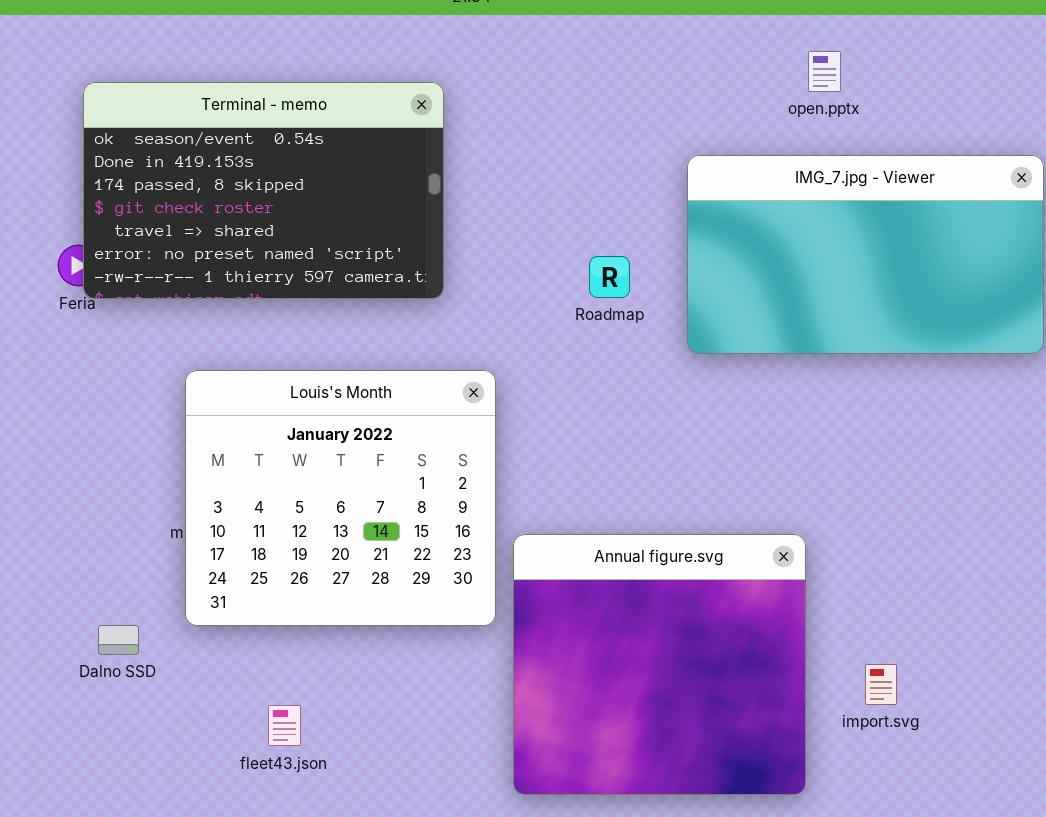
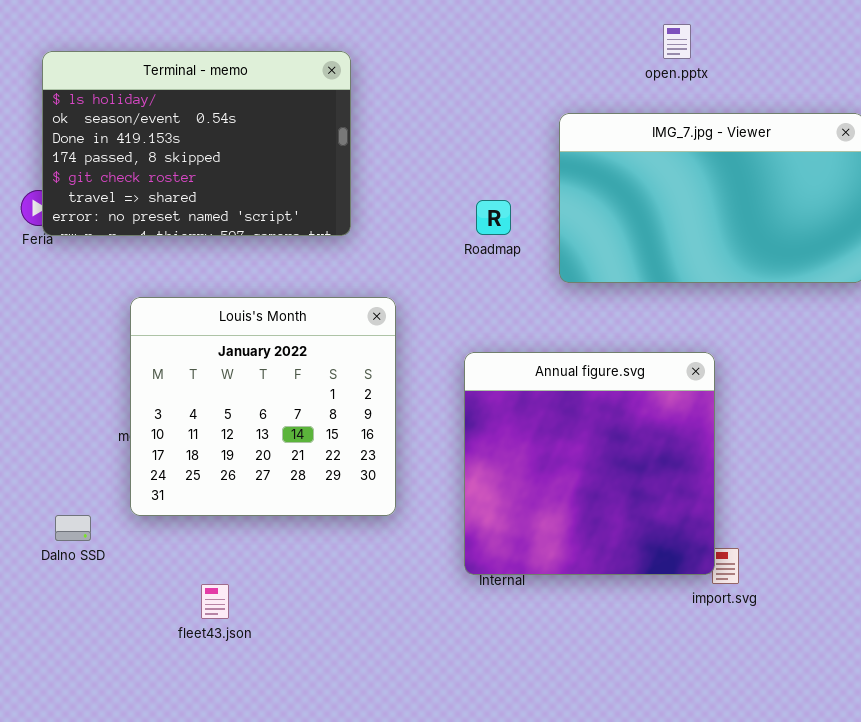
Terminal - memo: [83,82,444,299] -> [42,51,351,236], scrolled up 1 row
Annual figure.svg: [513,534,806,795] -> [464,352,715,575], moved

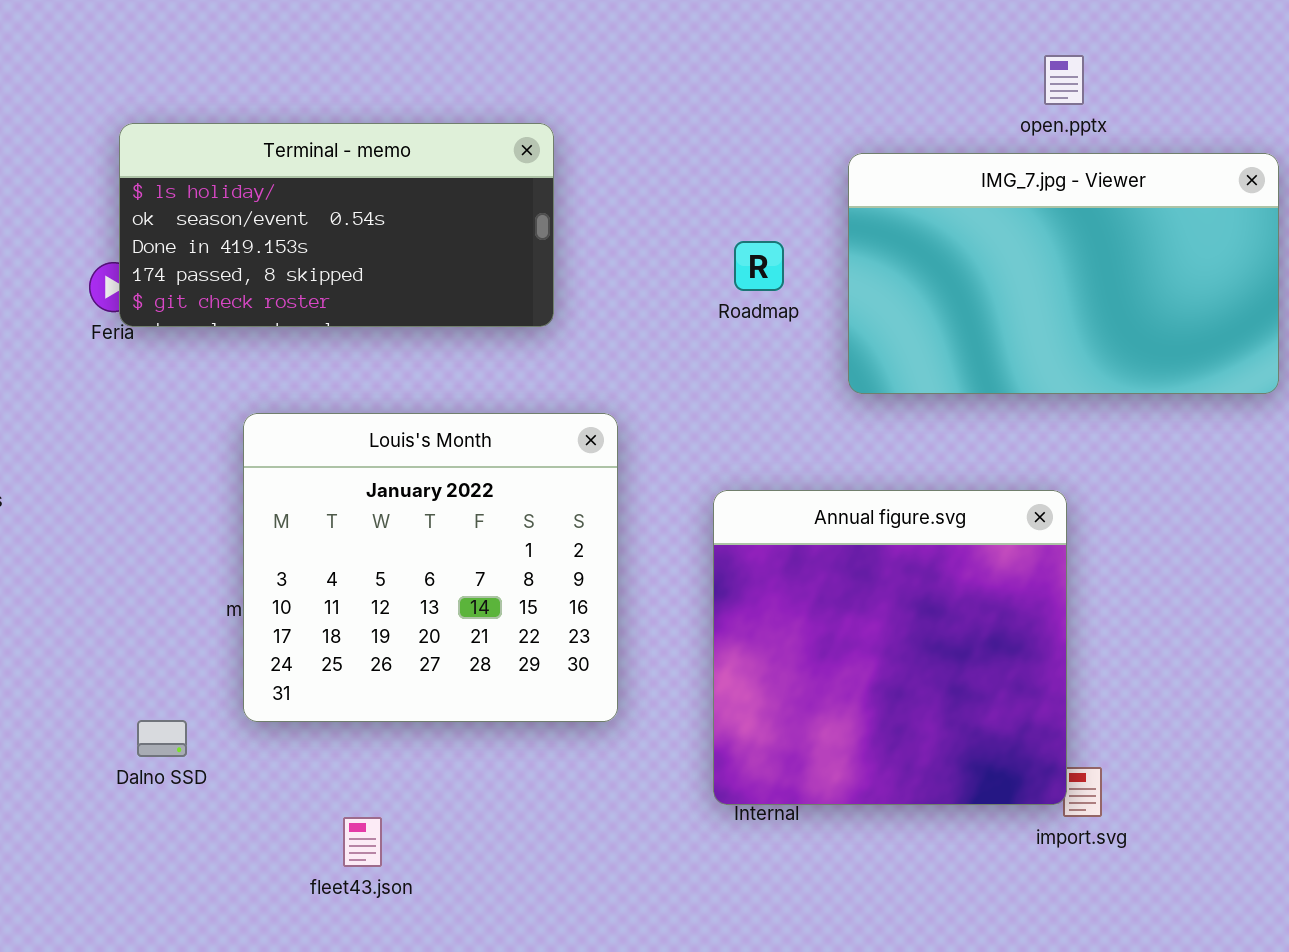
open.pptx: [663,24,691,59] -> [1044,55,1084,105], moved
Terminal - memo: [42,51,351,236] -> [119,123,554,327], resized
Roadmap: [476,200,511,235] -> [734,241,784,291], moved

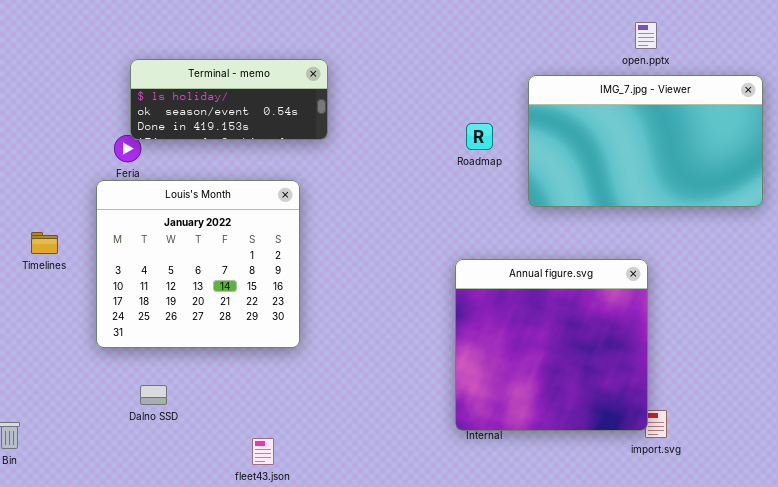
Terminal - memo: [119,123,554,327] -> [130,59,328,140], resized
Louis's Month: [243,413,618,722] -> [96,180,300,348], moved

